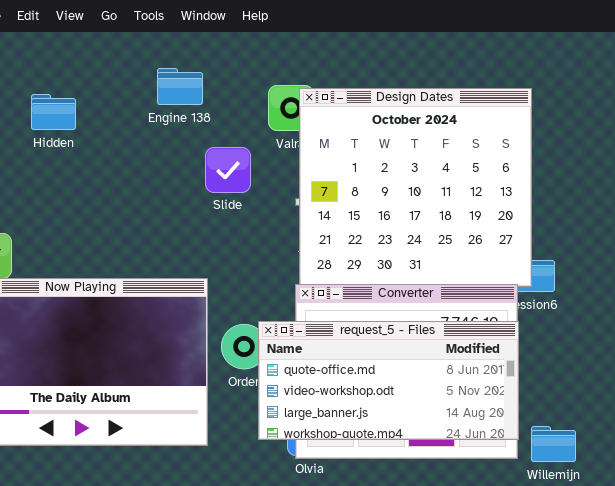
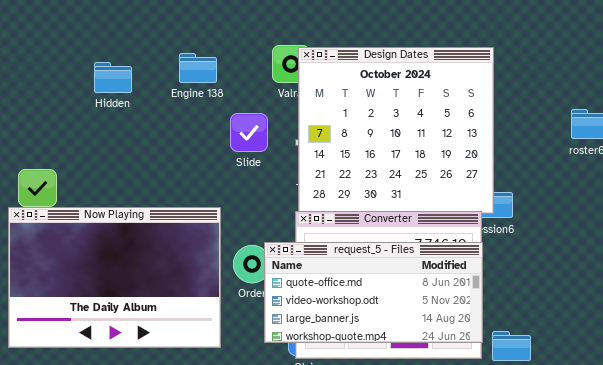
Engine 138: [157,68,203,105] -> [179,53,217,83], moved
Hidden: [31,94,76,130] -> [94,62,132,93], moved
Slide: [205,147,251,193] -> [230,113,268,152], moved

